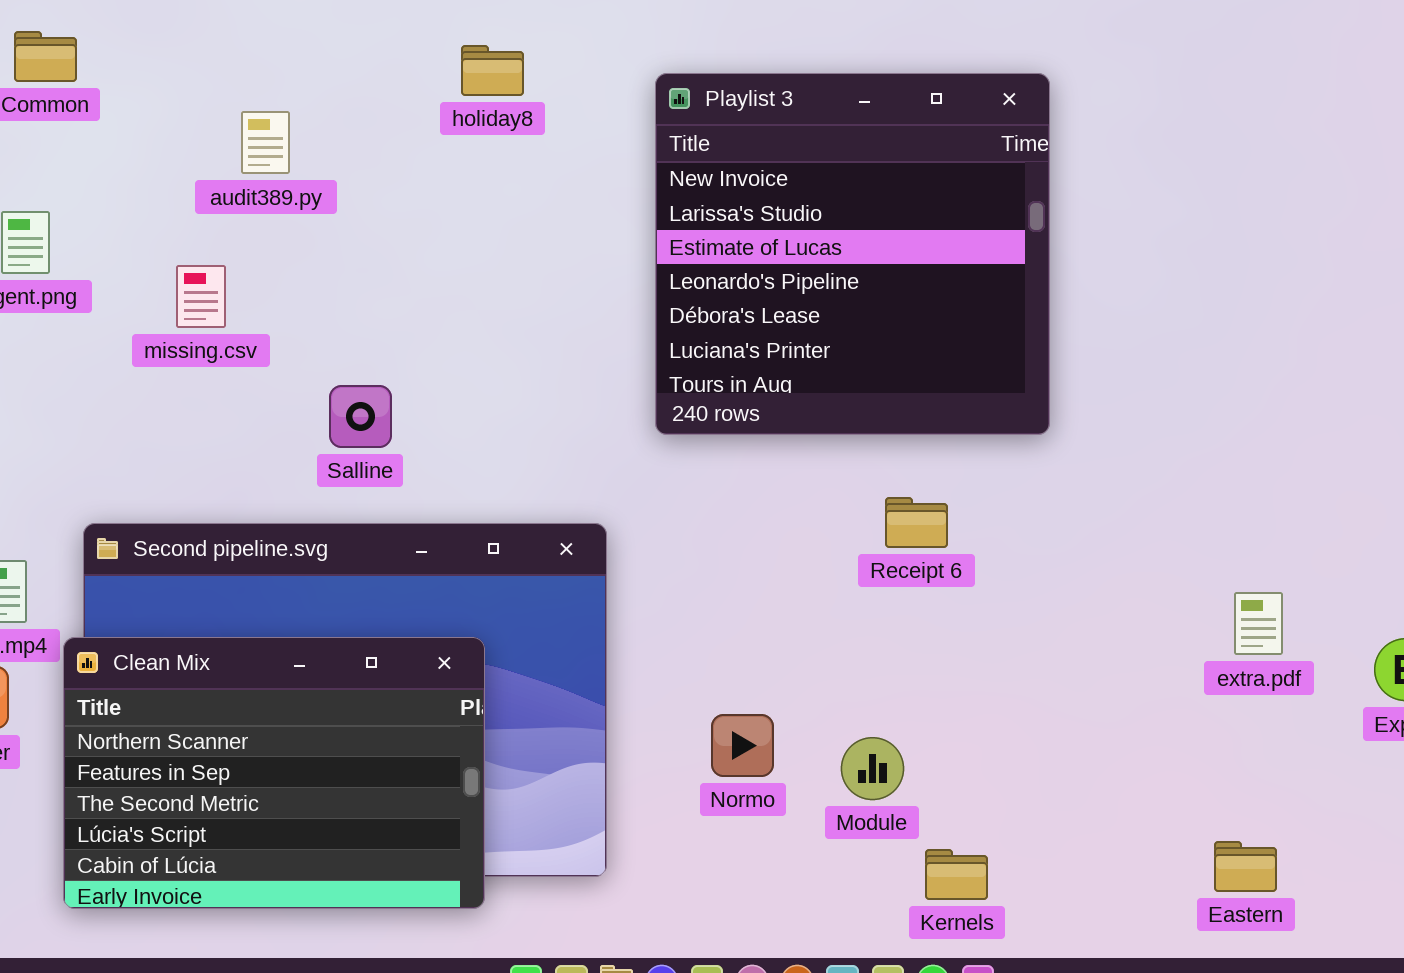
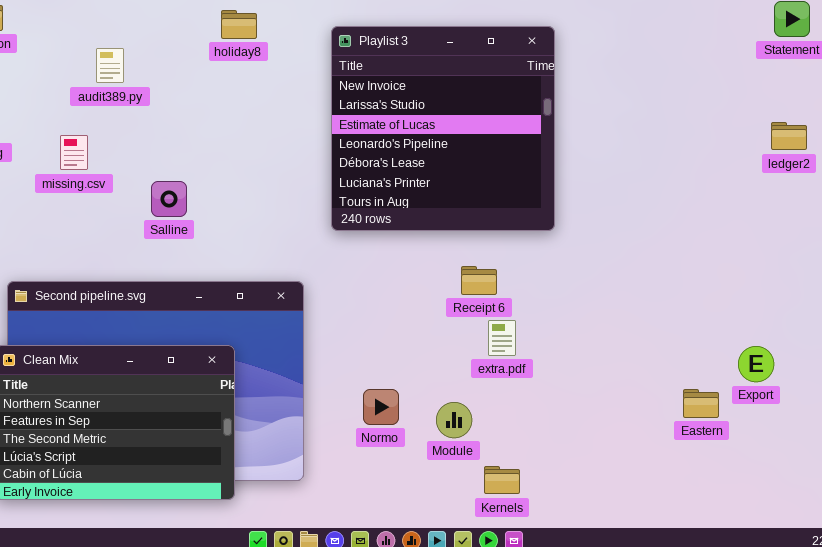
Salline: [329,385,392,448] -> [151,181,187,217], moved
extra.pdf: [1234,592,1283,655] -> [488,320,516,356], moved
Eastern: [1214,841,1277,892] -> [683,389,719,418], moved

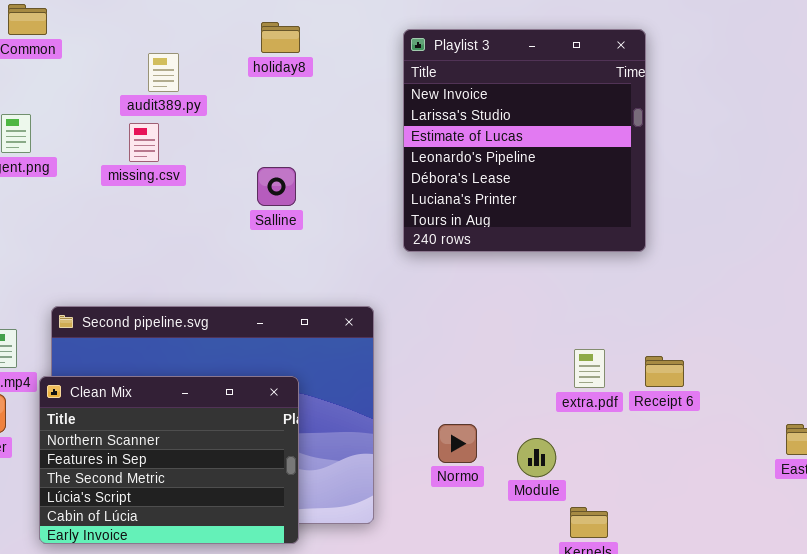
holiday8: [221,10,257,39] -> [261,22,300,53], moved
missing.csv: [60,135,88,170] -> [129,123,159,162], moved
Salline: [151,181,187,217] -> [257,167,296,206], moved
Receipt 6: [461,266,497,295] -> [645,356,684,387], moved

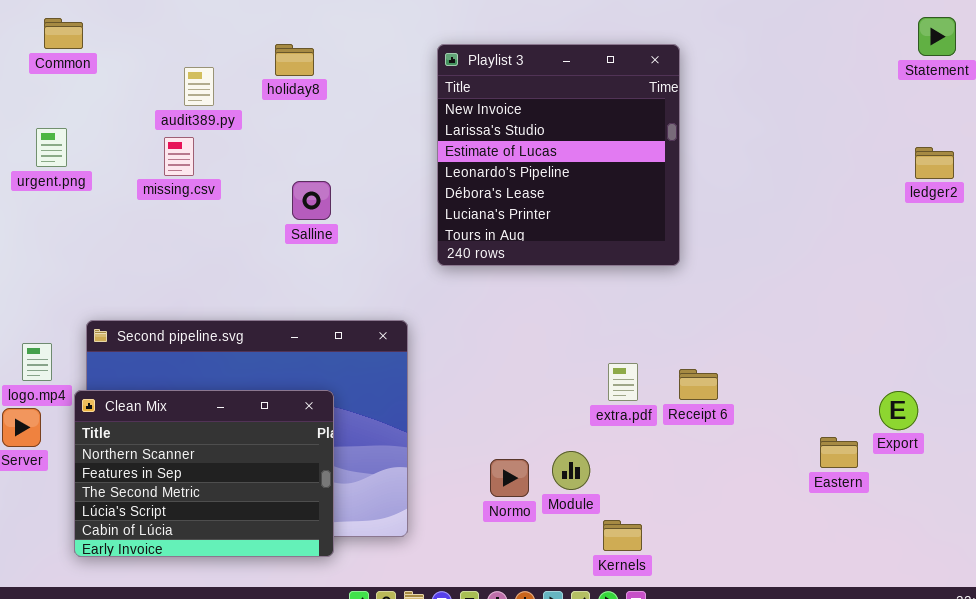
holiday8: [261,22,300,53] -> [275,44,314,76], moved
Normo: [438,424,477,463] -> [490,459,529,497], moved

